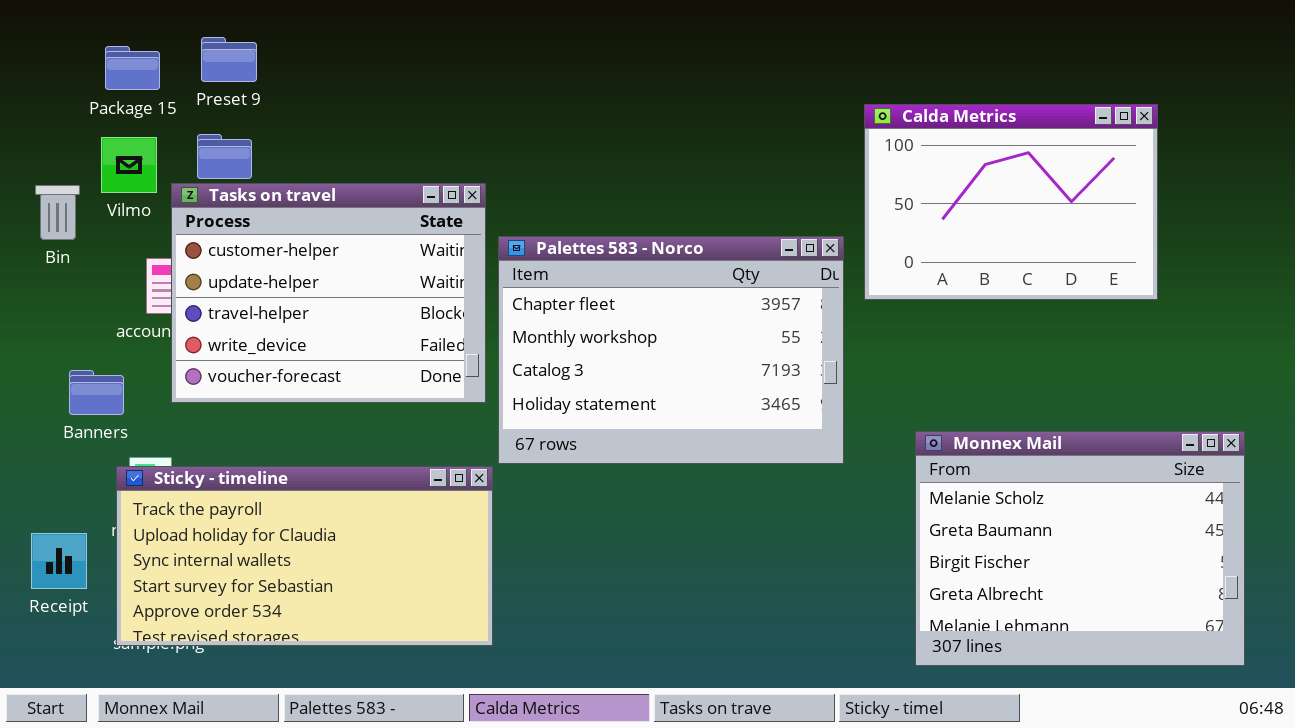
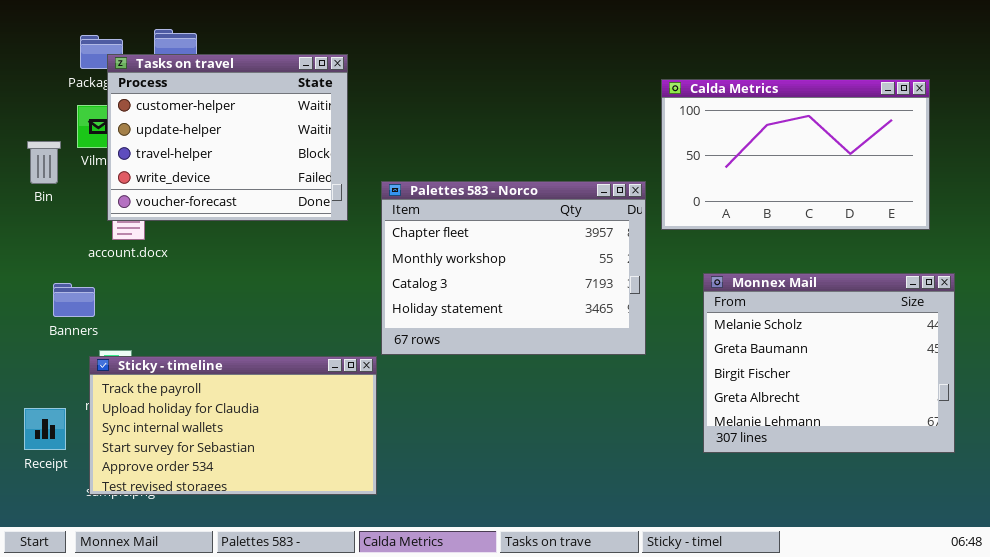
Calda Metrics: [864,104,1158,300] -> [661,79,930,230], resized
Tasks on travel: [171,183,486,403] -> [107,54,348,221], moved
Monnex Mail: [915,431,1245,666] -> [703,273,955,453], moved

